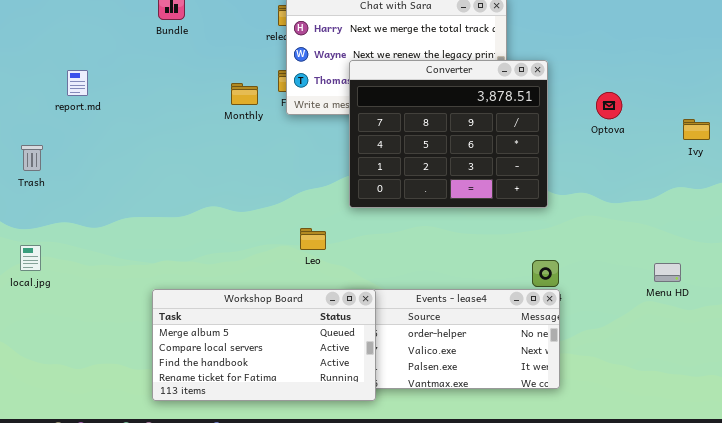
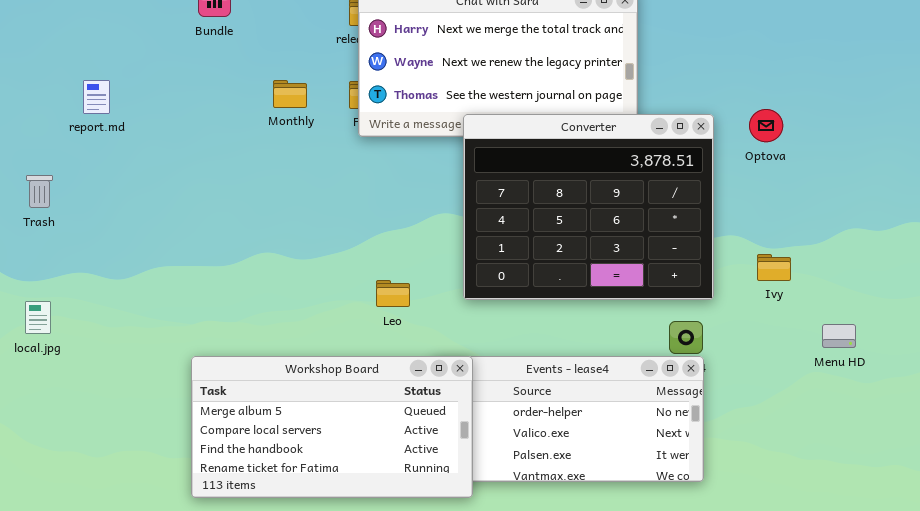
Converter: [349,60,548,208] -> [463,114,714,300], moved
Monthly: [231,83,258,105] -> [273,80,307,108], moved
Ivy: [683,119,710,140] -> [757,254,791,281], moved

